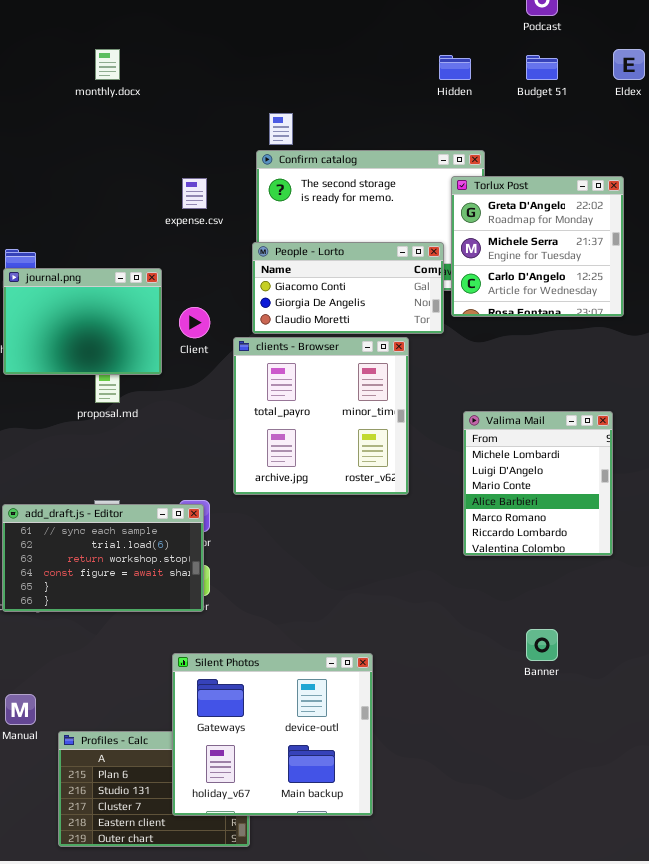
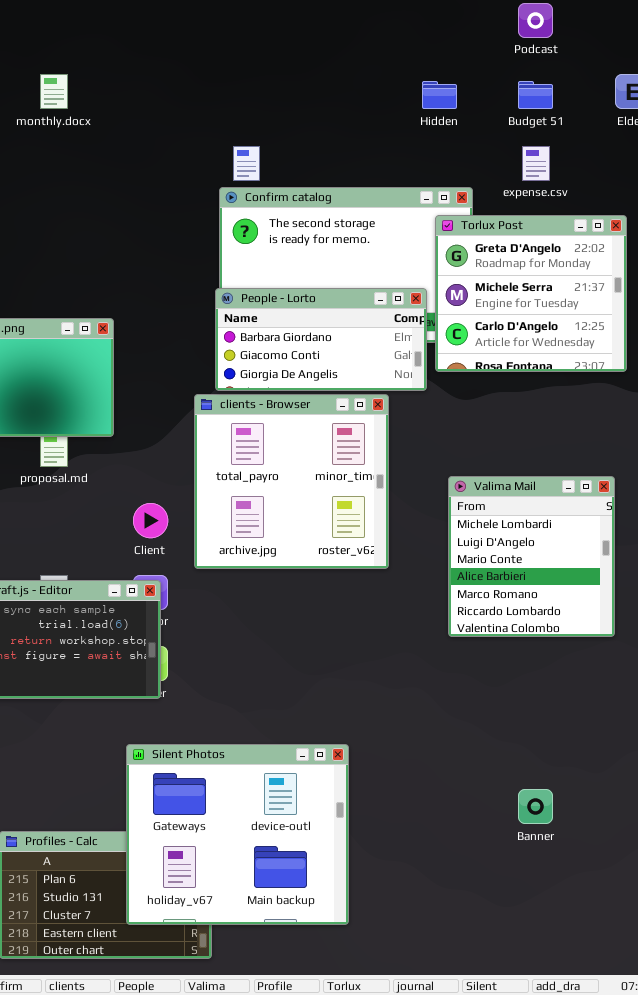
expense.csv: [182,178,207,209] -> [522,146,550,181], moved
People - Lorto: [252,242,444,334] -> [215,288,427,391], scrolled up 1 row
Client: [179,307,210,338] -> [133,503,168,538], moved
Banner: [526,629,558,661] -> [518,789,553,824], moved

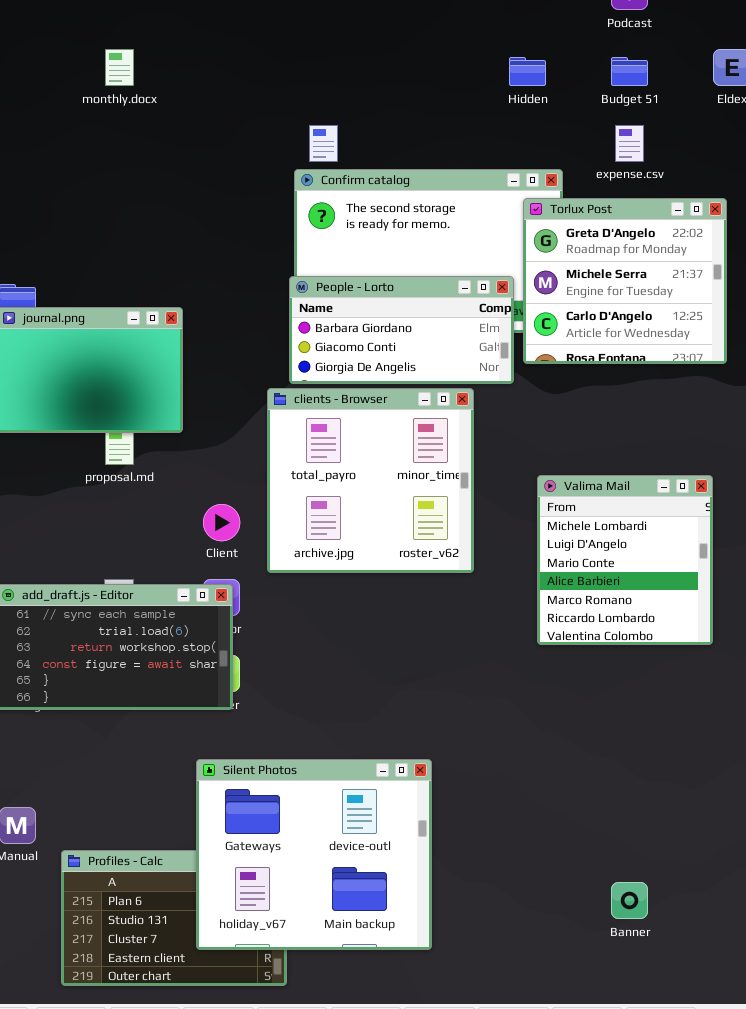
Banner: [518,789,553,824] -> [611,882,648,919], moved

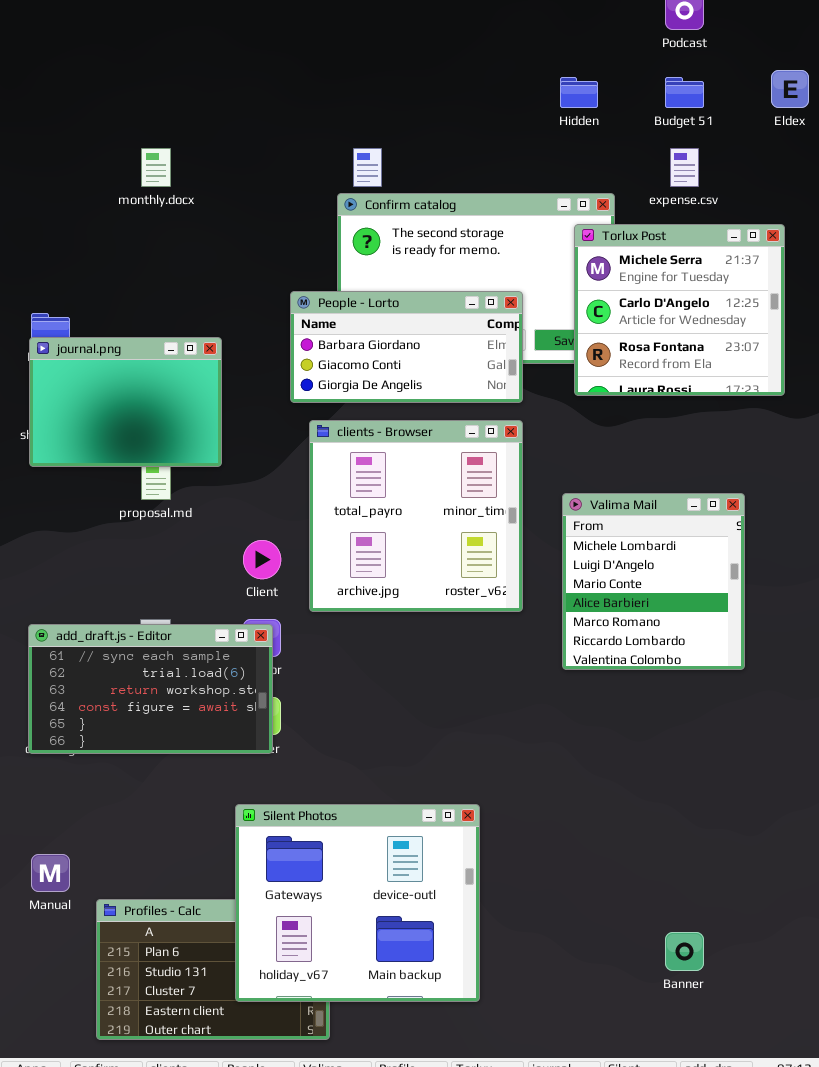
monthly.docx: [105,49,134,86] -> [141,148,171,187], moved
Torlux Post: [523,198,727,364] -> [574,224,785,396], scrolled down 1 row
People - Lorto: [289,276,514,384] -> [290,291,523,403], moved
Valima Mail: [537,475,713,645] -> [562,493,745,670], moved

